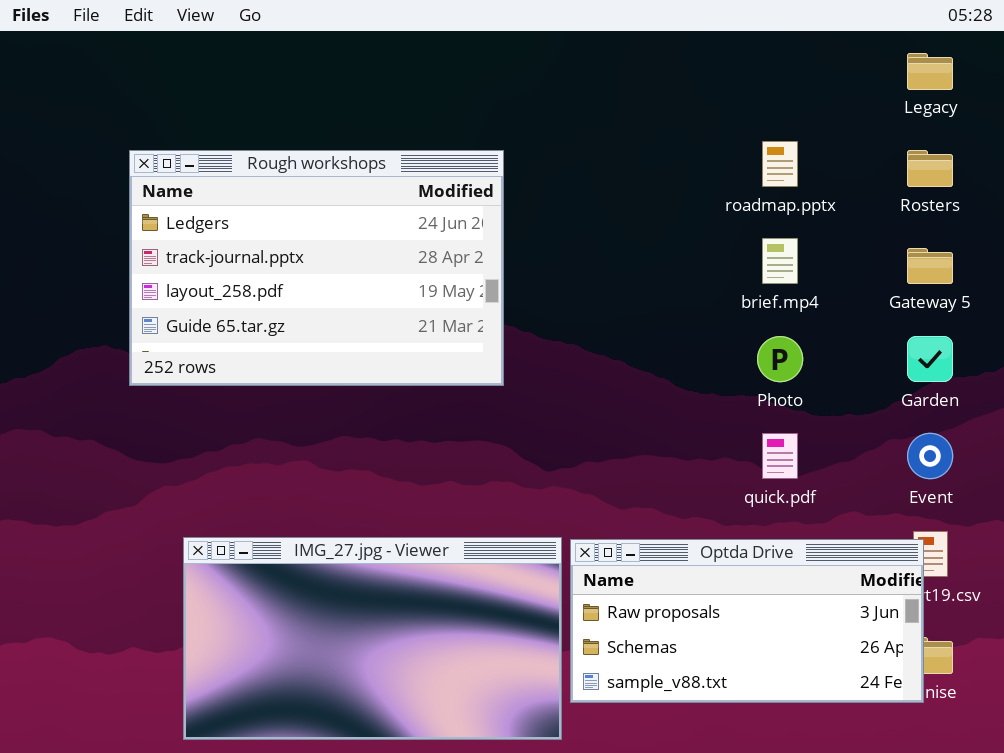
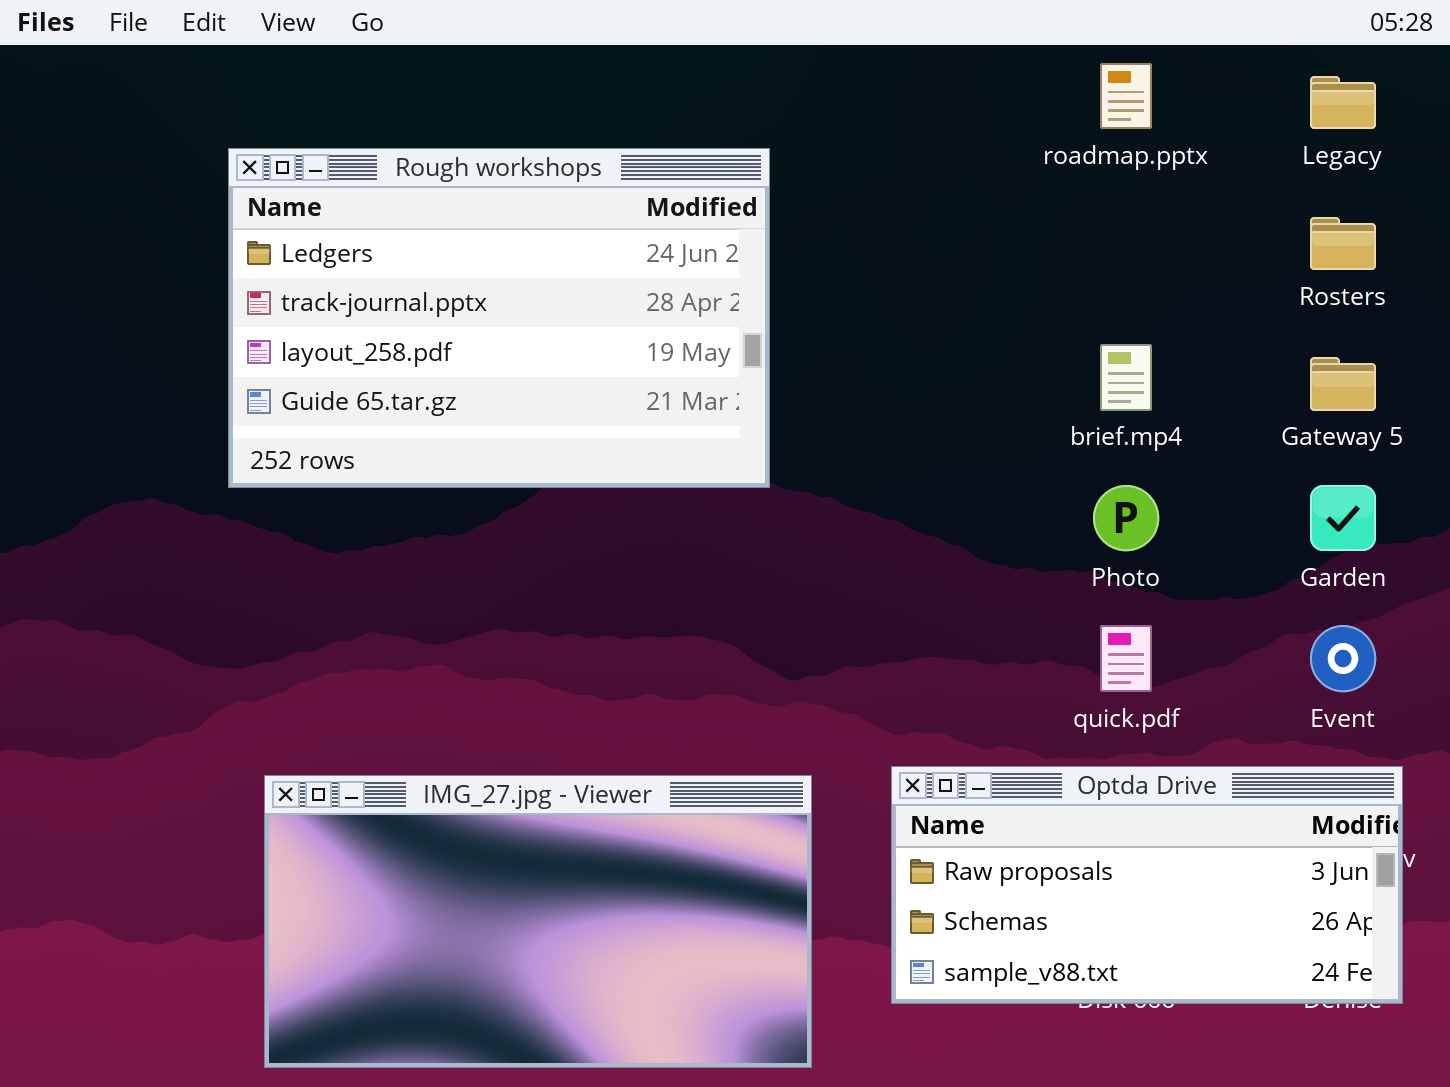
roadmap.pptx: [762,141,798,187] -> [1100,63,1152,129], moved
Rough workshops: [129,150,504,386] -> [228,148,770,488], moved
Optda Drive: [570,539,924,703] -> [891,766,1403,1004], moved

